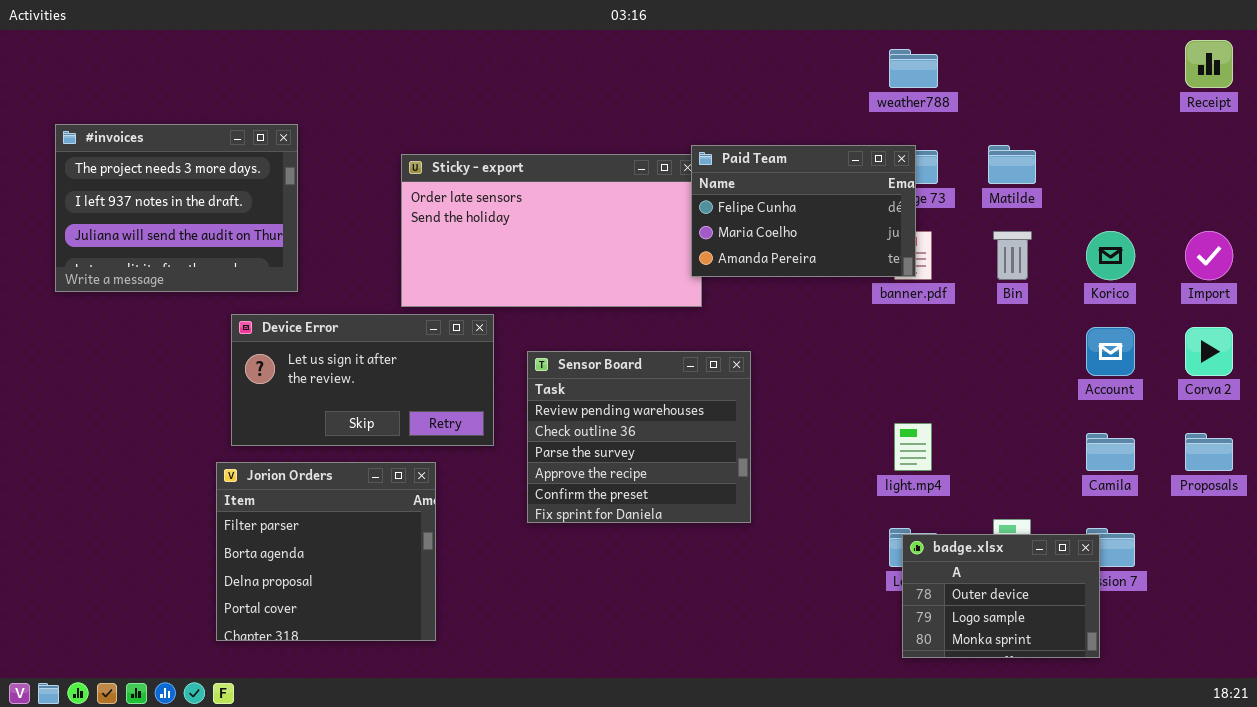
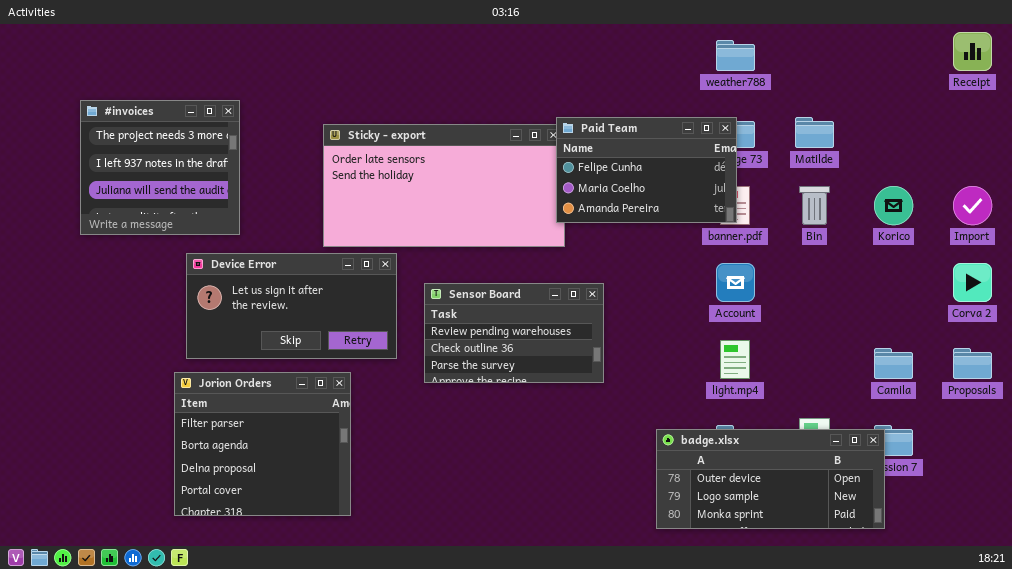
#invoices: [55,124,298,292] -> [80,100,240,235], resized
Account: [1086,327,1135,376] -> [716,263,755,302], moved
Sensor Board: [527,351,751,523] -> [424,283,604,383], resized
badge.xlsx: [902,534,1100,658] -> [656,429,885,529], resized

